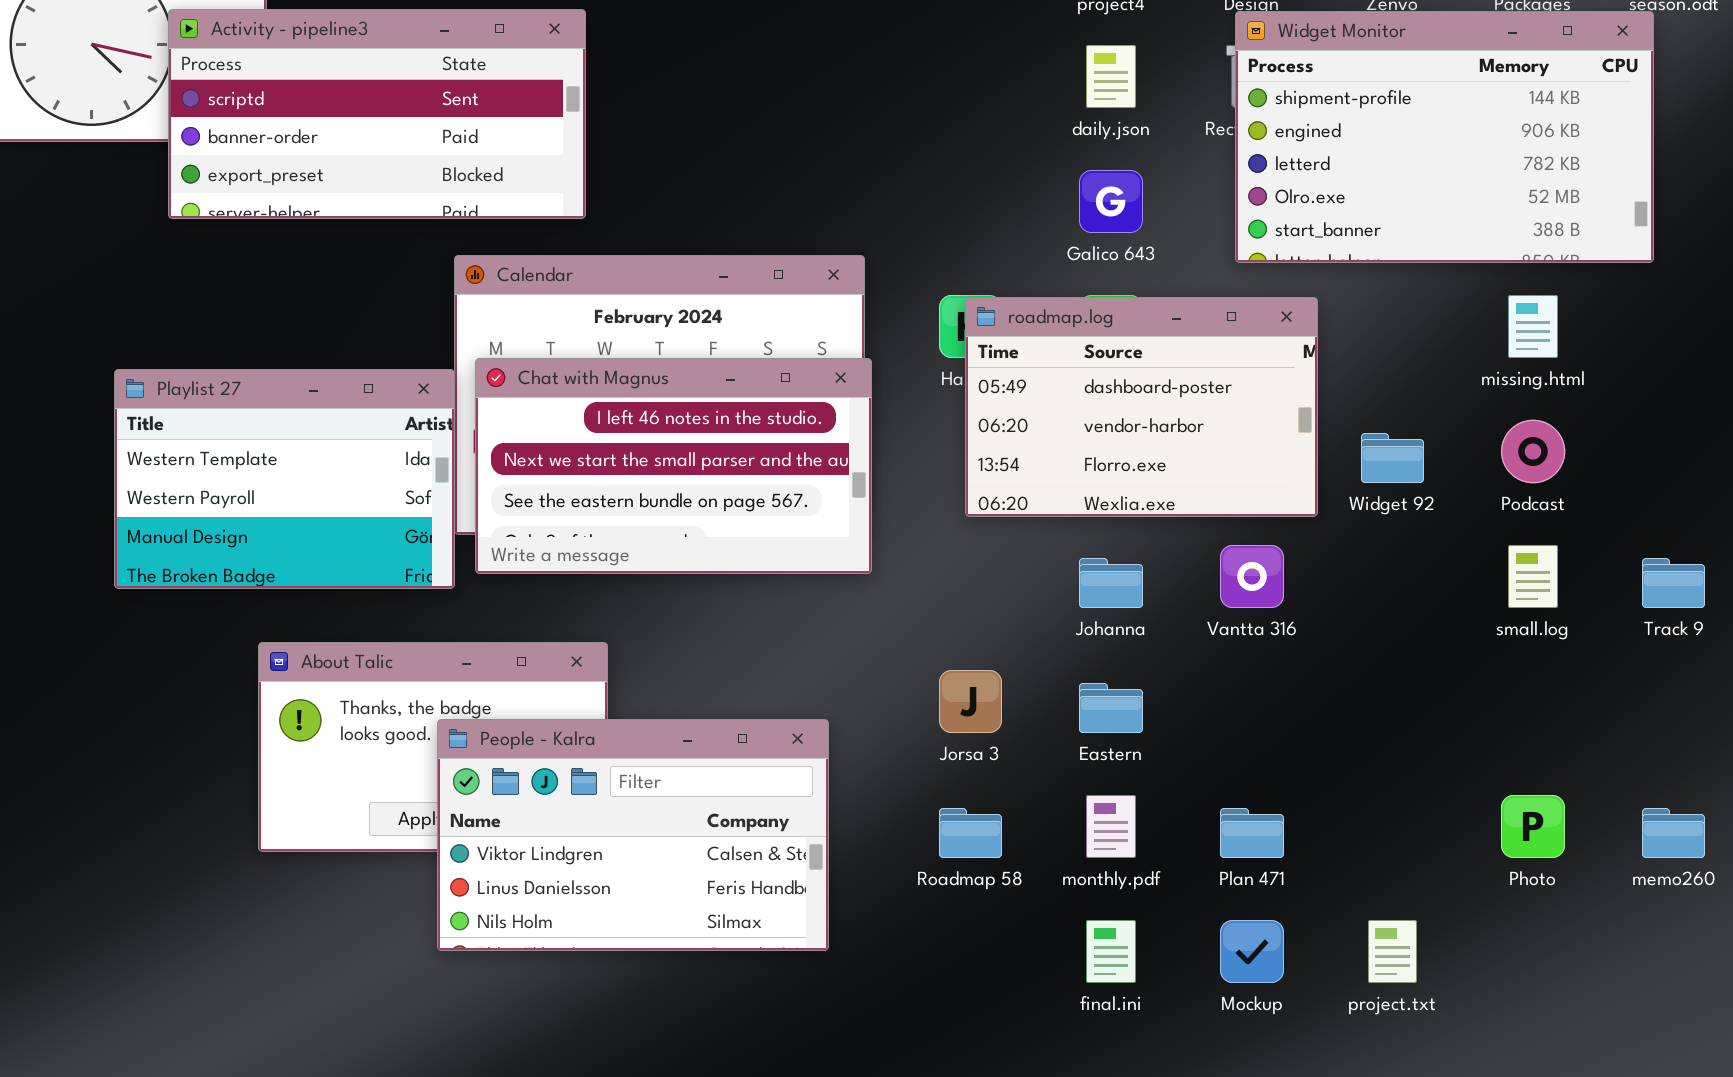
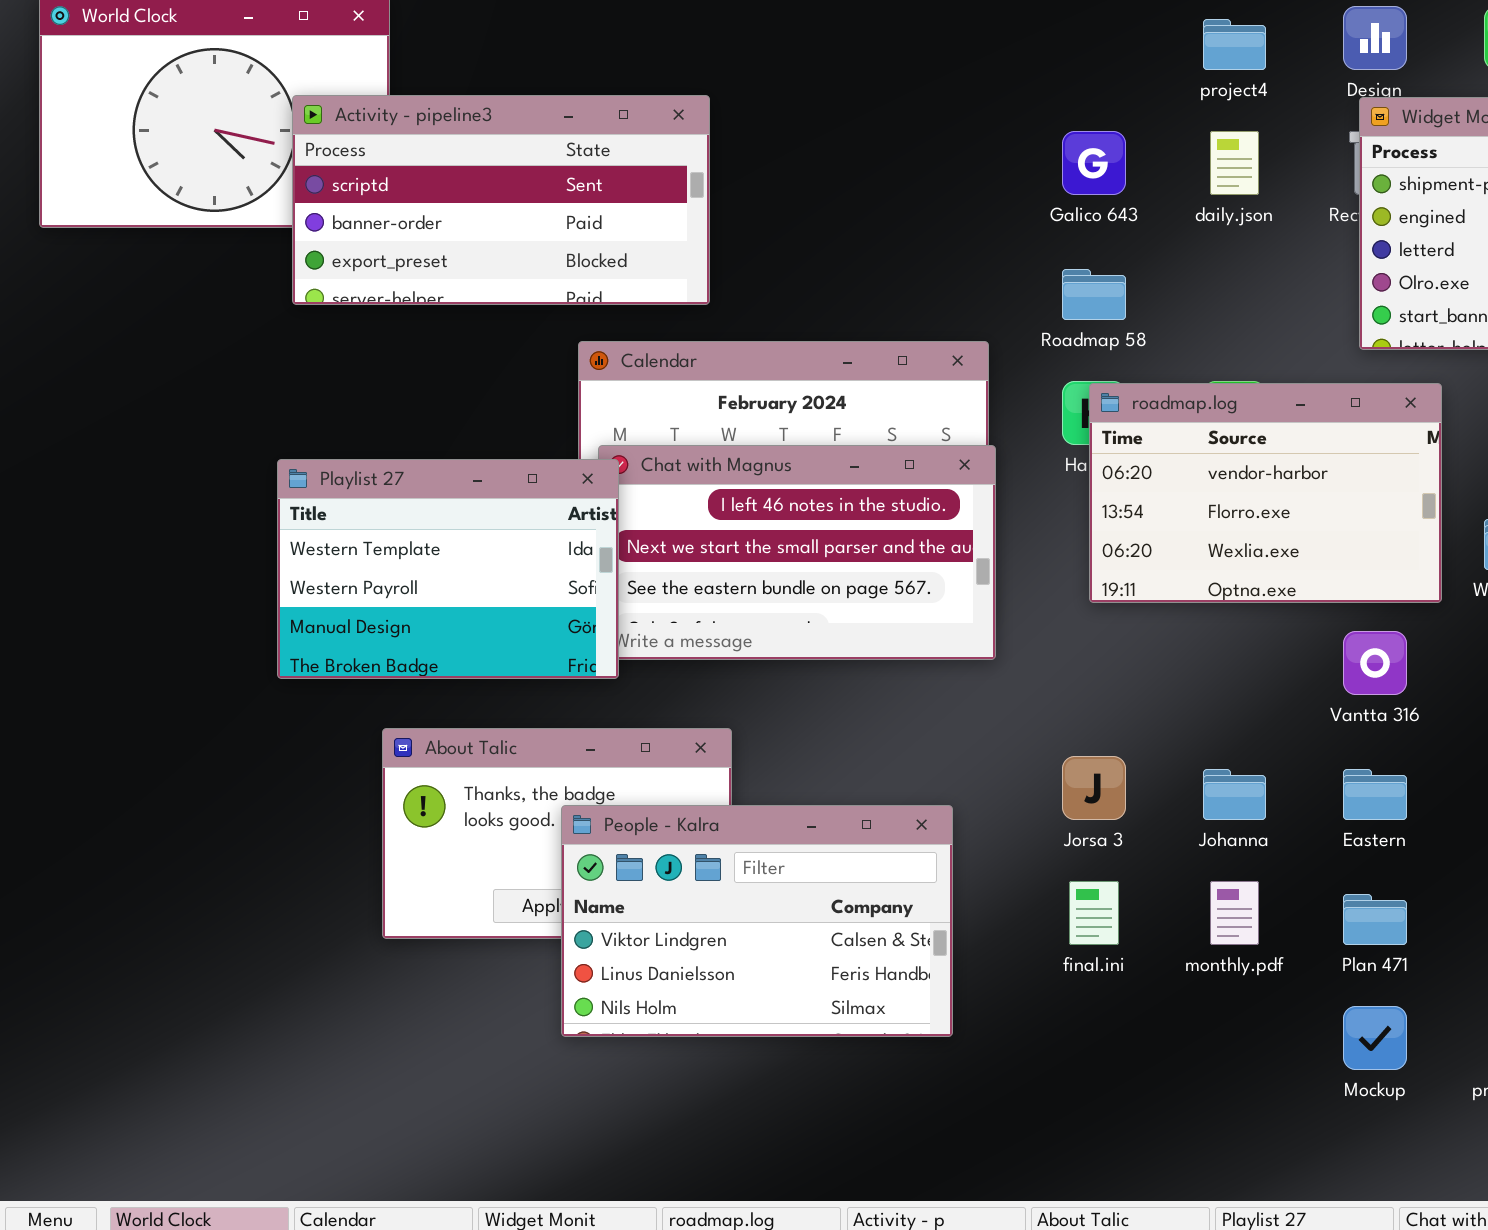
Galico 643: [1079,170,1143,233] -> [1062,131,1126,195], moved
roadmap.log: [965,297,1318,517] -> [1089,383,1442,603], scrolled down 1 row
Playlist 27: [114,369,455,589] -> [277,459,619,679], moved
Johanna: [1079,558,1143,608] -> [1203,769,1266,820], moved
Eastern: [1079,683,1143,733] -> [1343,769,1407,820], moved
Roadmap 58: [939,808,1002,858] -> [1062,269,1126,320], moved
final.ini: [1086,920,1136,983] -> [1069,881,1119,945], moved

